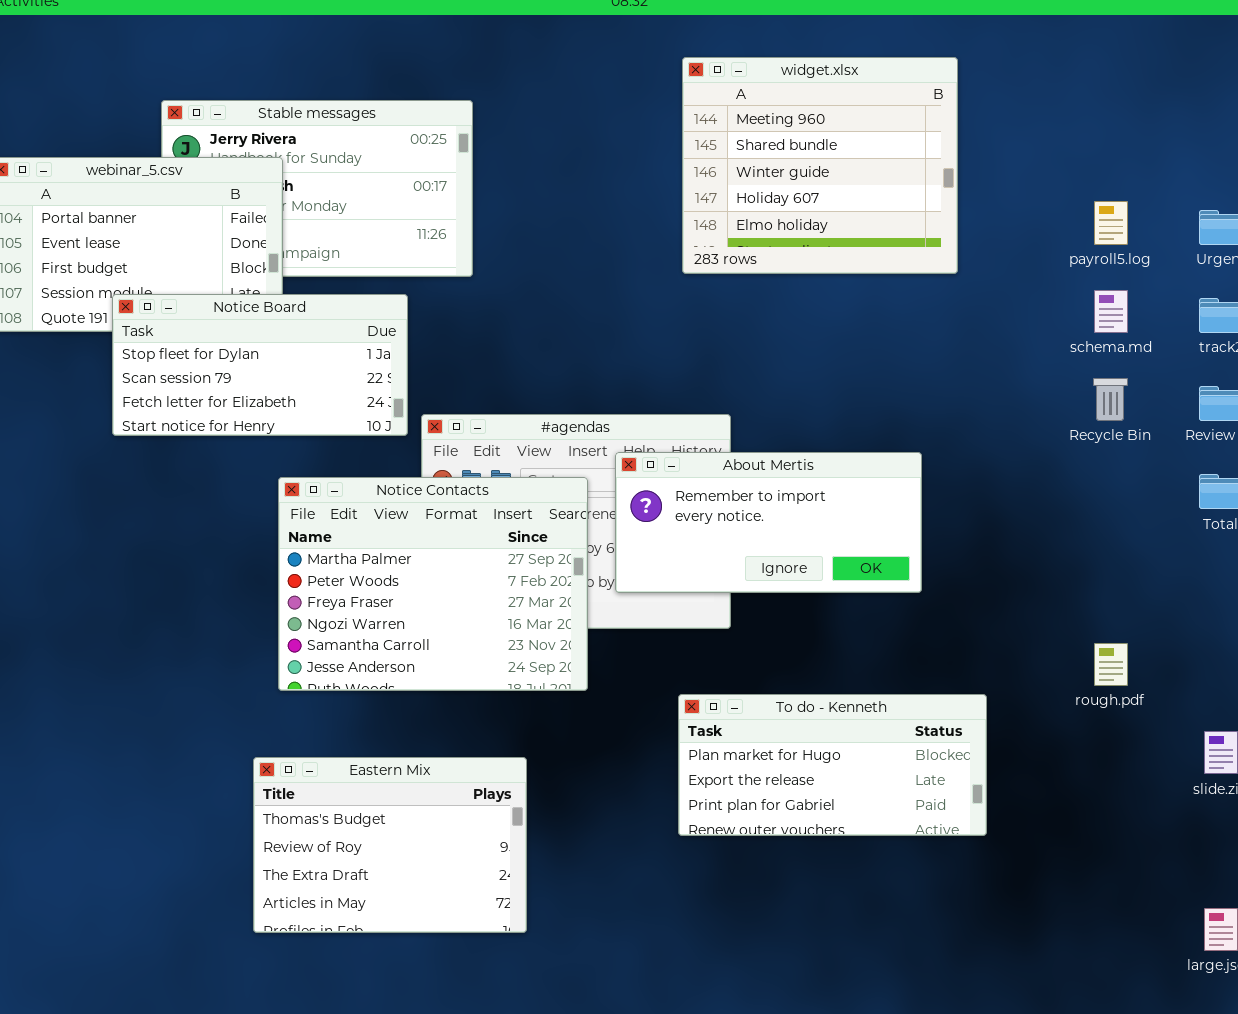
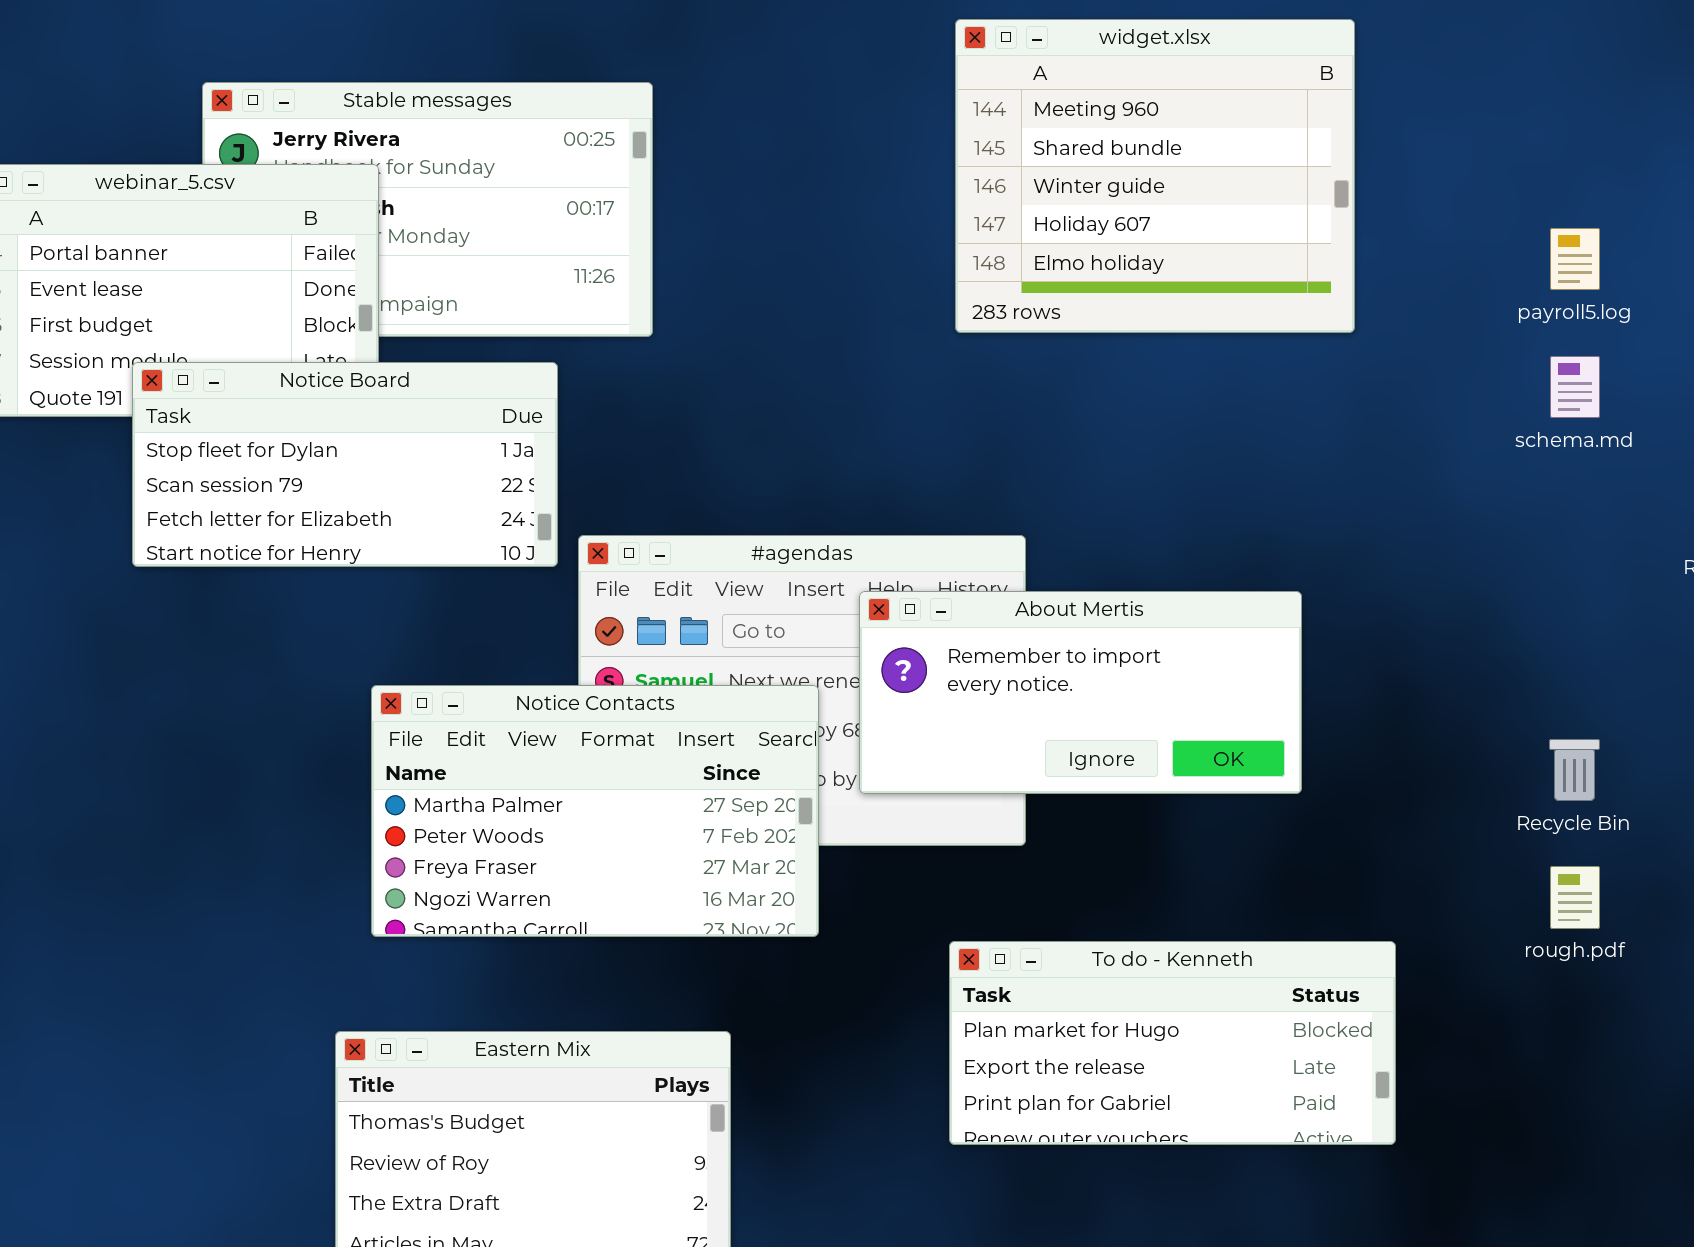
Recycle Bin: [1093,378,1128,421] -> [1549,739,1600,801], moved
Notice Contacts: [278,477,588,691] -> [371,685,819,937], resized

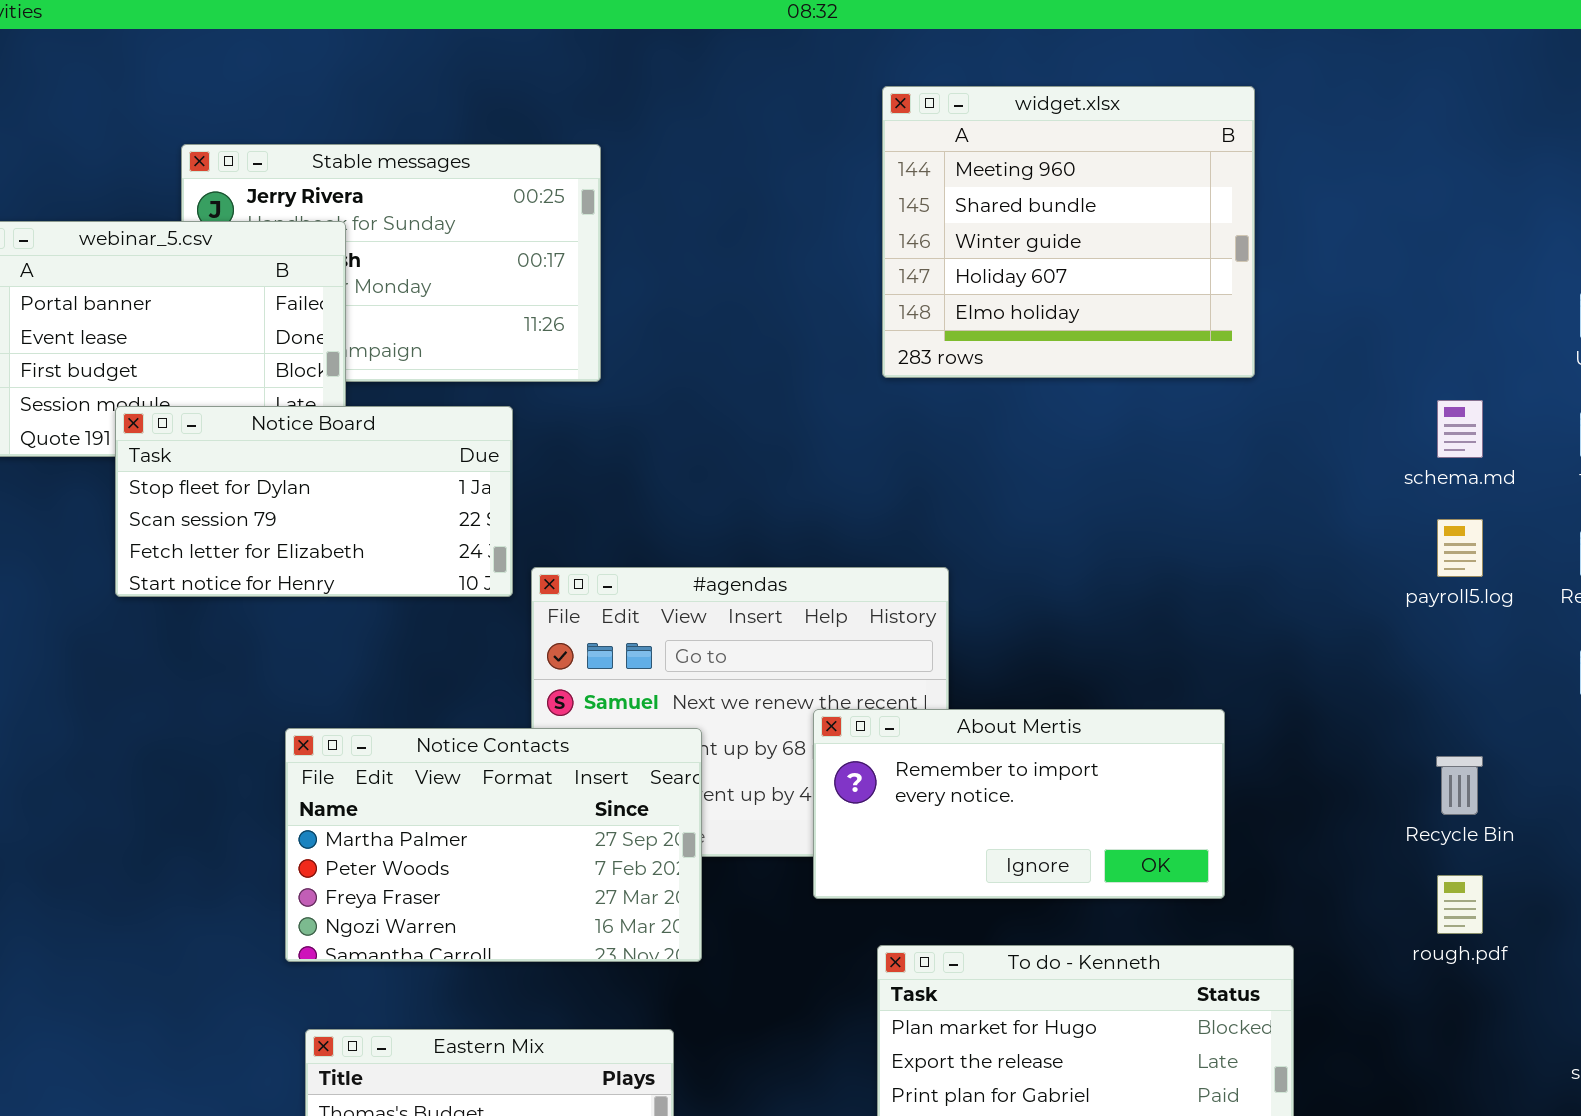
payroll5.log: [1550,228,1600,290] -> [1437,519,1483,577], moved
About Mertis: [859,591,1302,794] -> [813,709,1225,899], moved
Notice Contacts: [371,685,819,937] -> [285,728,702,962], moved

